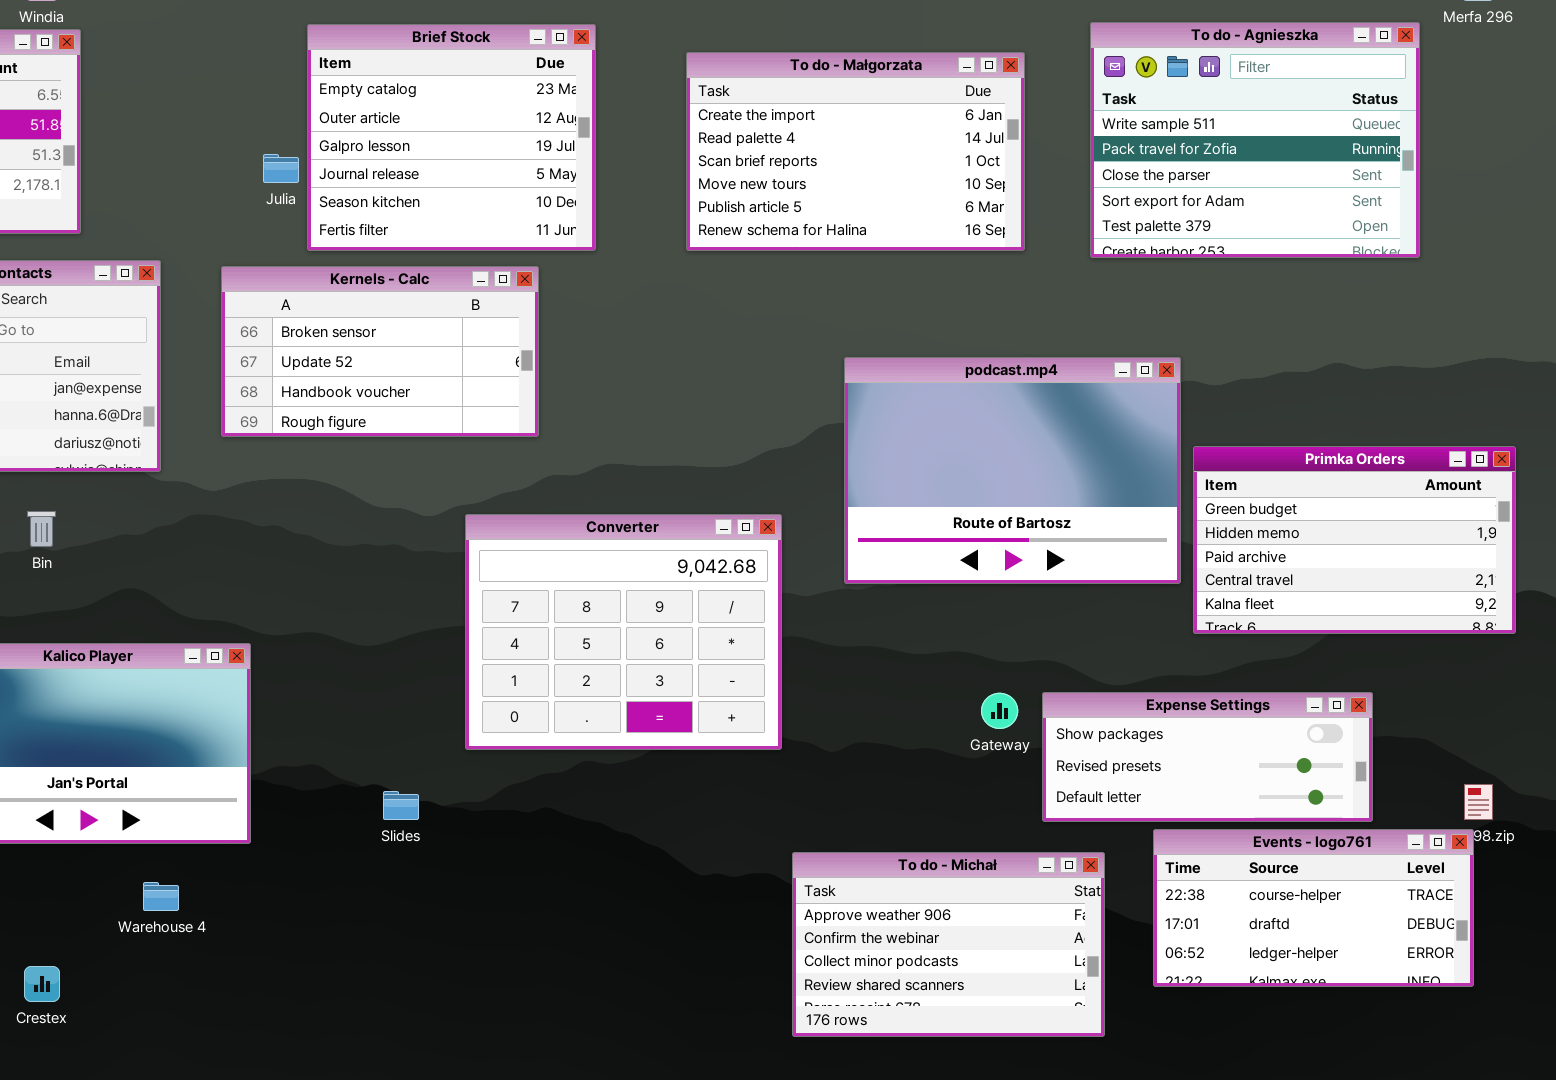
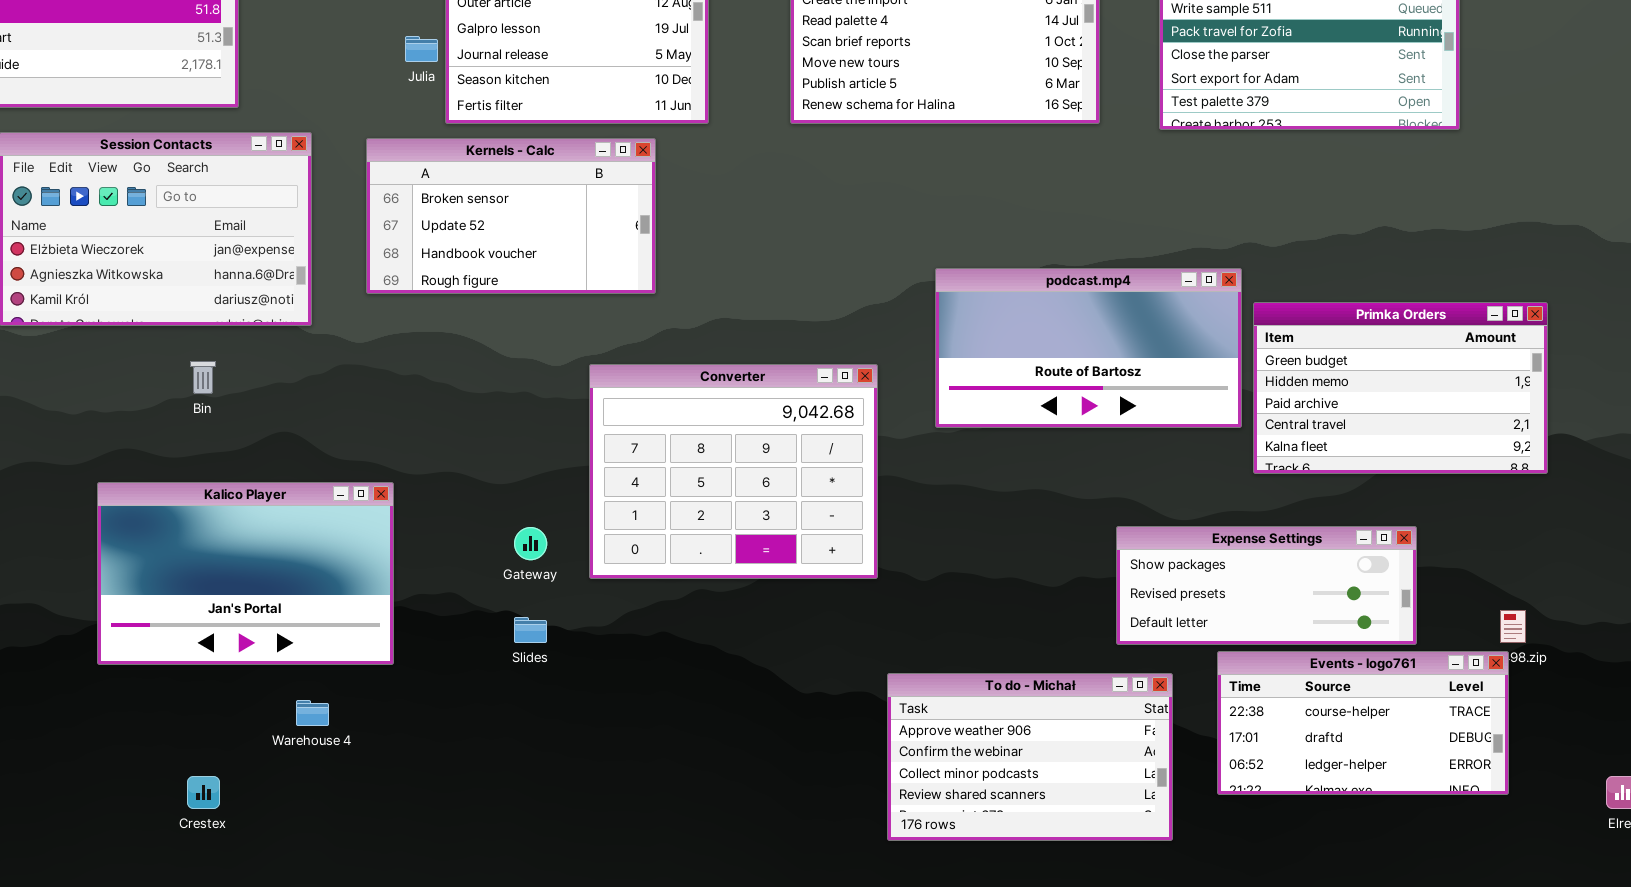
podcast.mp4: [844,357,1181,584] -> [935,268,1242,428], resized
Gateway: [981,693,1018,729] -> [514,527,547,560], moved

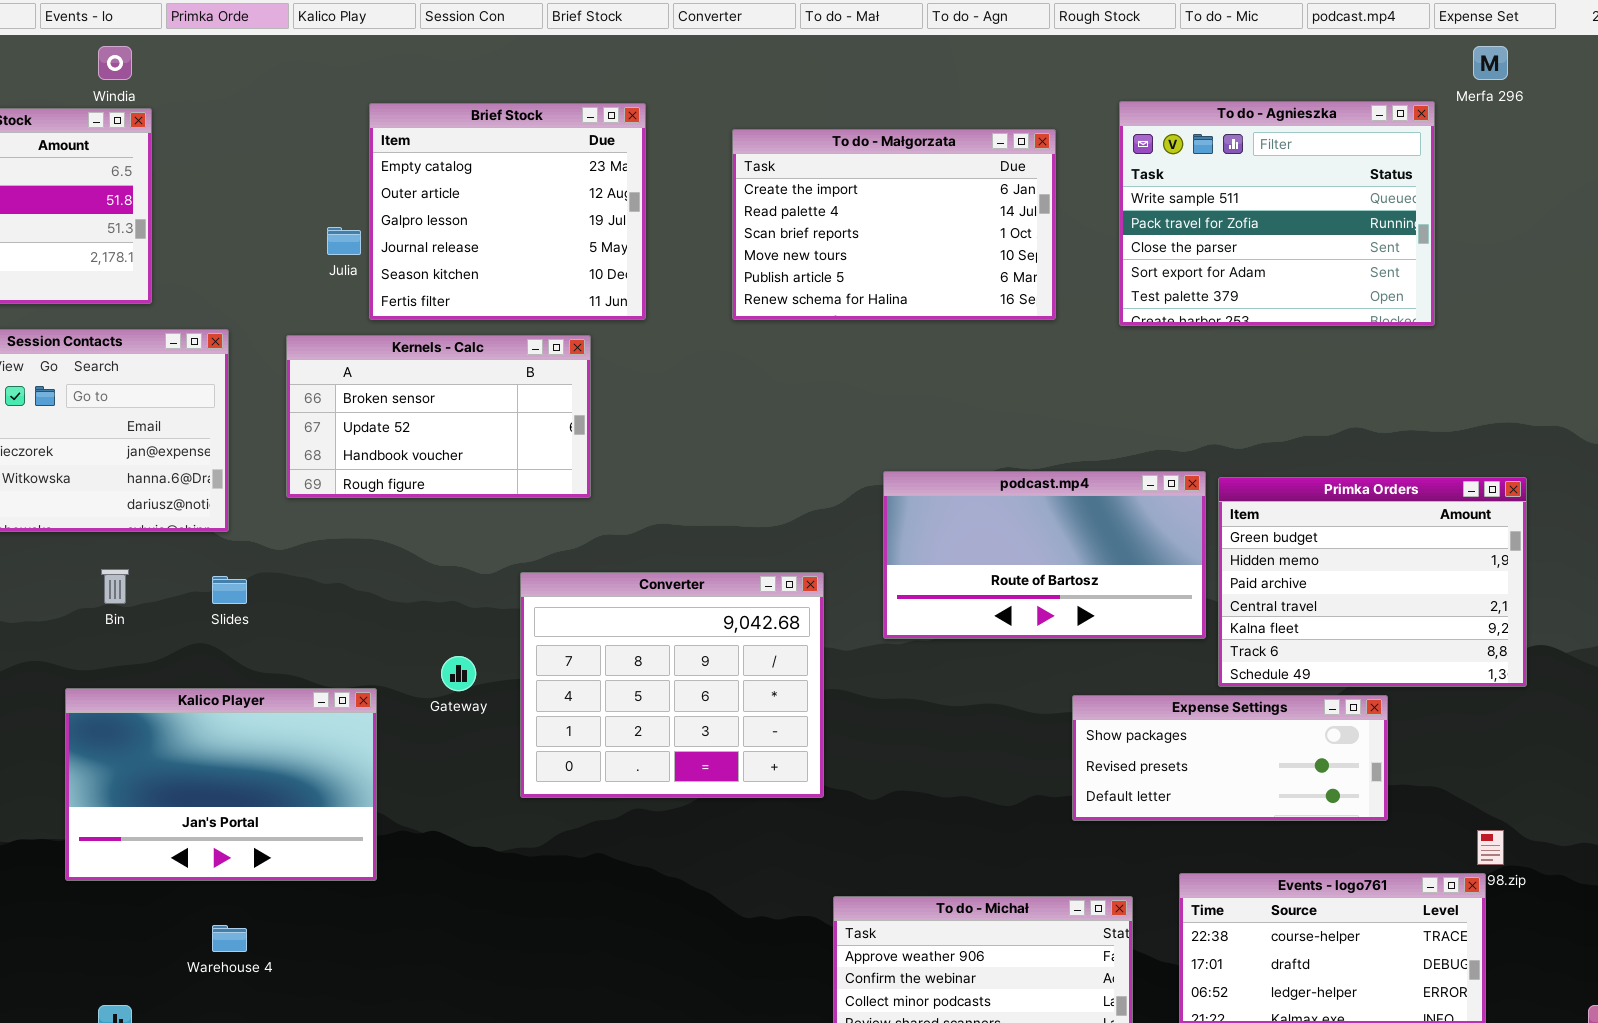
Primka Orders: [1253,302,1548,474] -> [1218,477,1527,687], resized
Kalico Player: [97,482,394,665] -> [65,688,377,881], moved
Expense Settings: [1116,526,1417,645] -> [1072,695,1388,821], moved
Gateway: [514,527,547,560] -> [441,656,476,691], moved
Slides: [514,617,547,643] -> [212,576,247,604], moved

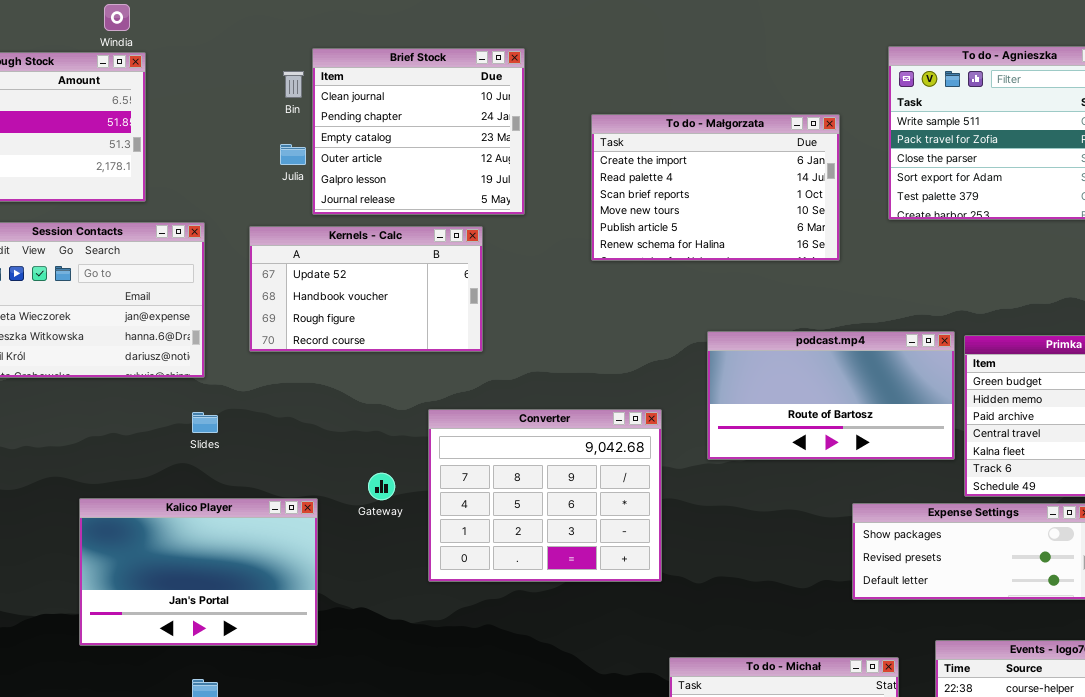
Brief Stock: [369,103,646,320] -> [312,48,525,215], scrolled up 2 rows
To do - Małgorzata: [732,129,1056,320] -> [591,114,840,261], moved
Kernels - Calc: [286,335,591,498] -> [249,226,483,352], scrolled down 1 row
Bin: [101,569,129,604] -> [283,71,304,98], moved

